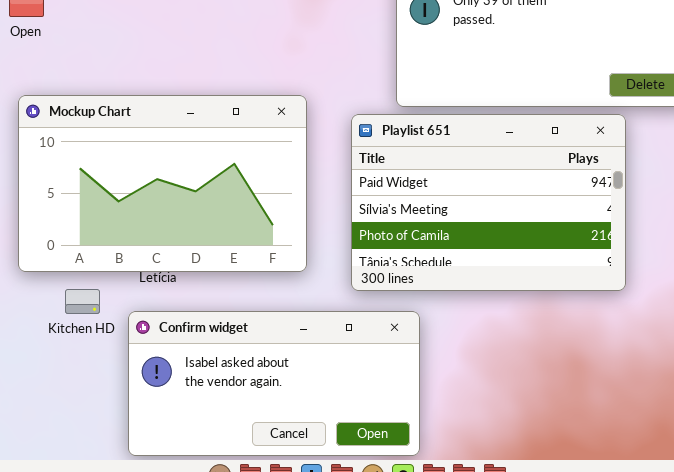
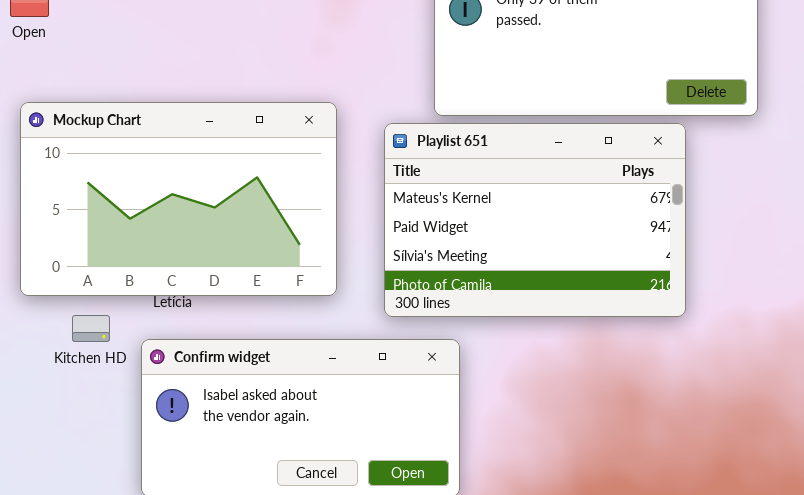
Playlist 651: [351,114,626,291] -> [384,123,686,317], scrolled up 1 row

